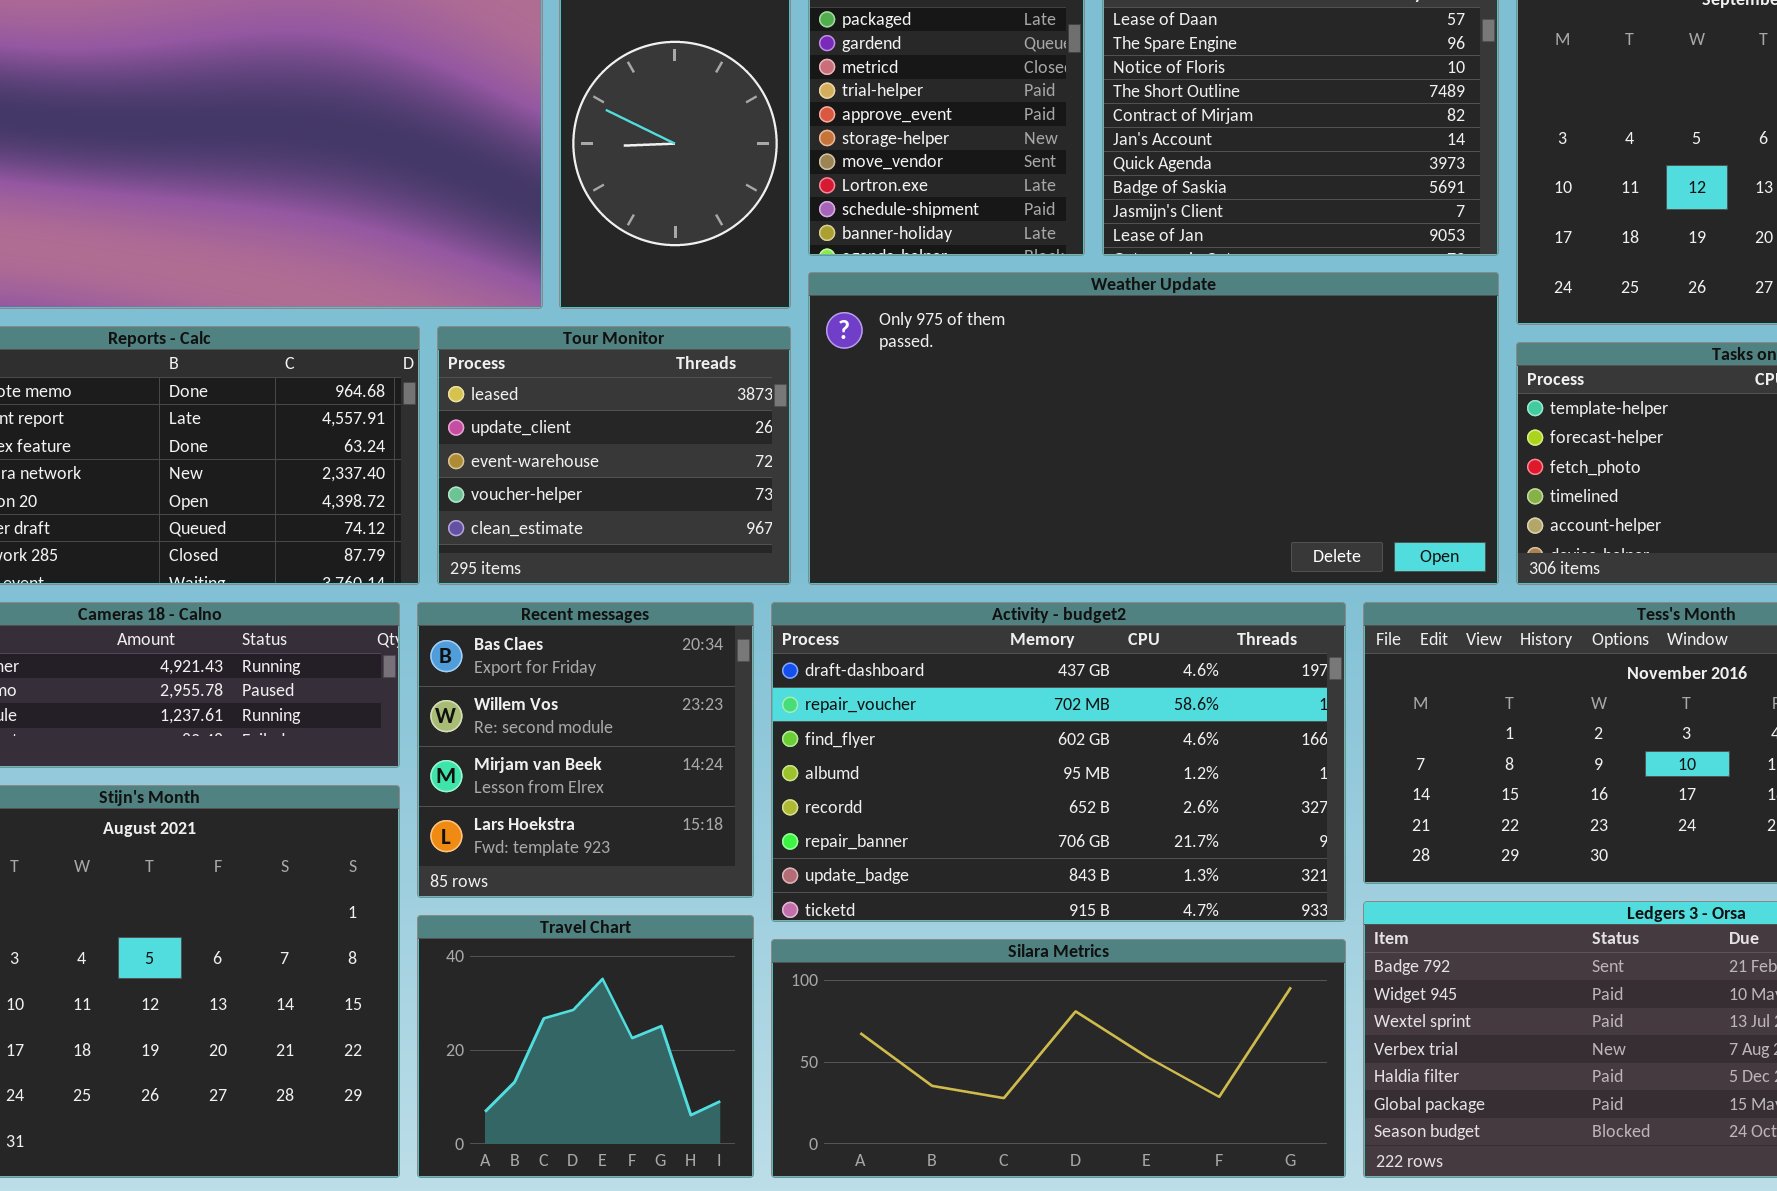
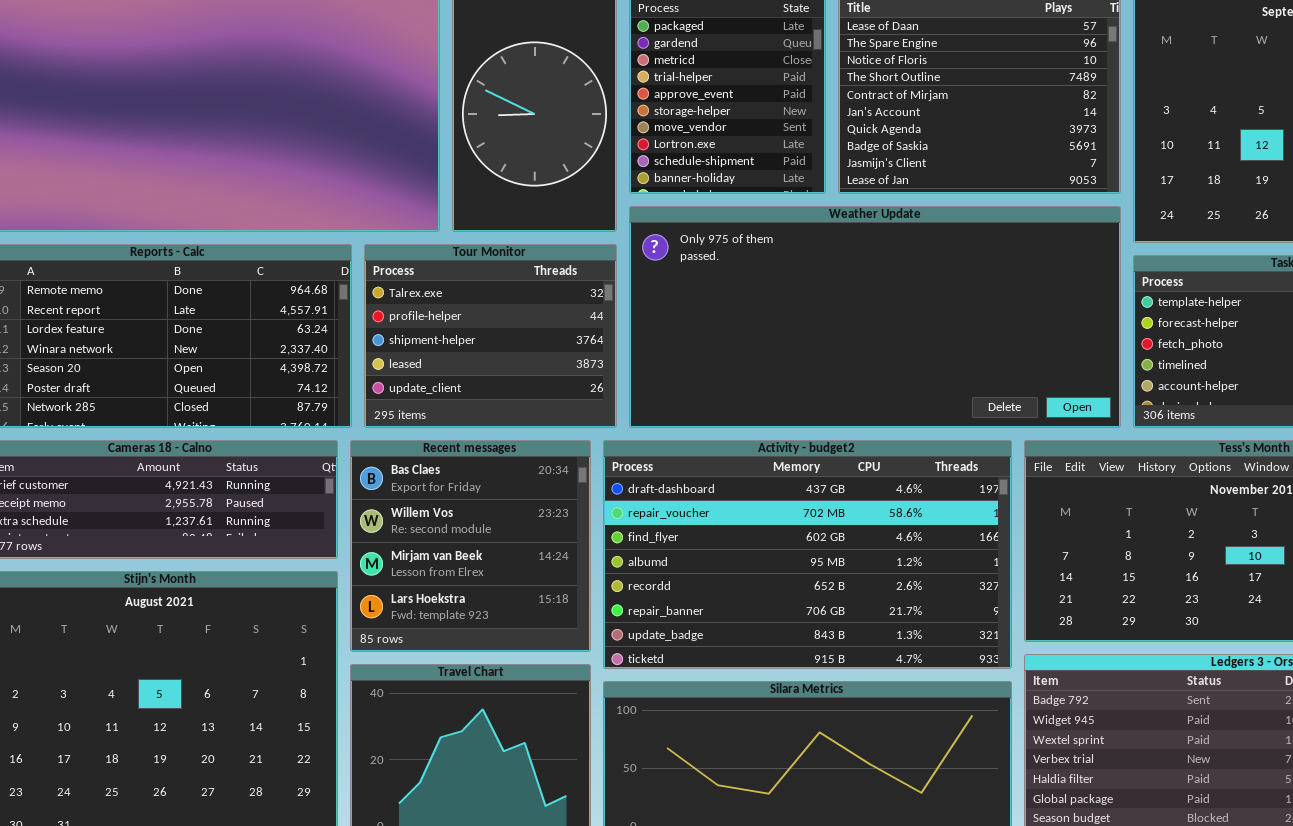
Tour Monitor: [437,326,791,585] -> [364,244,617,428], scrolled up 3 rows

